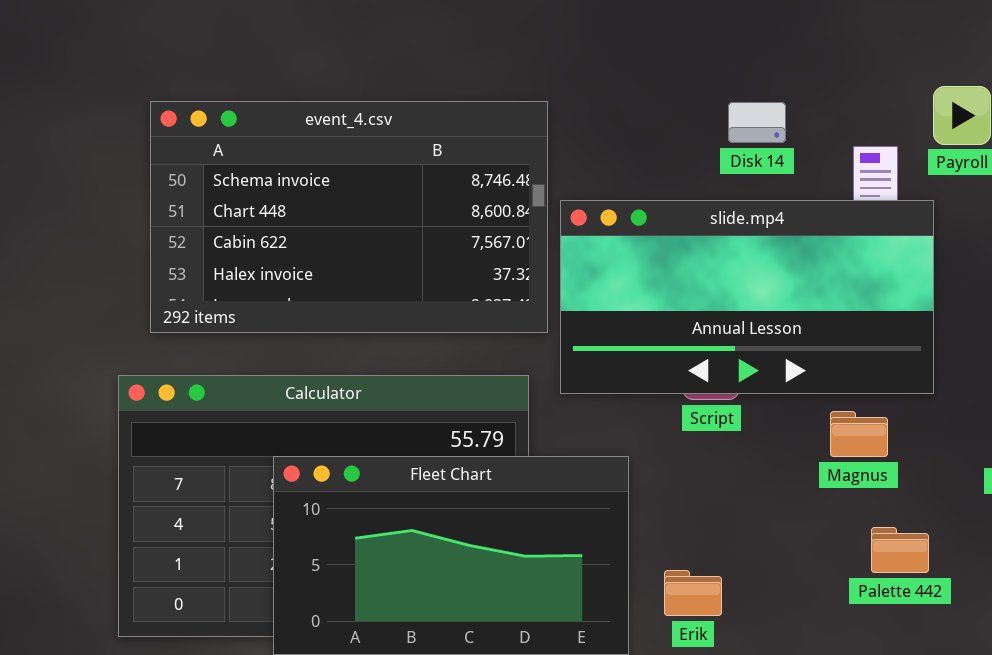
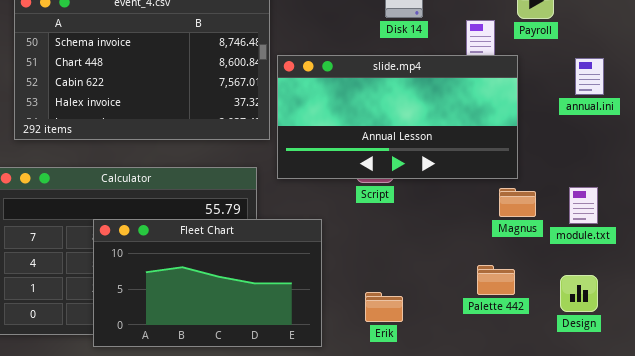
Magnus: [830,411,888,457] -> [499,188,536,217], moved
Erik: [664,570,722,616] -> [365,292,403,322], moved

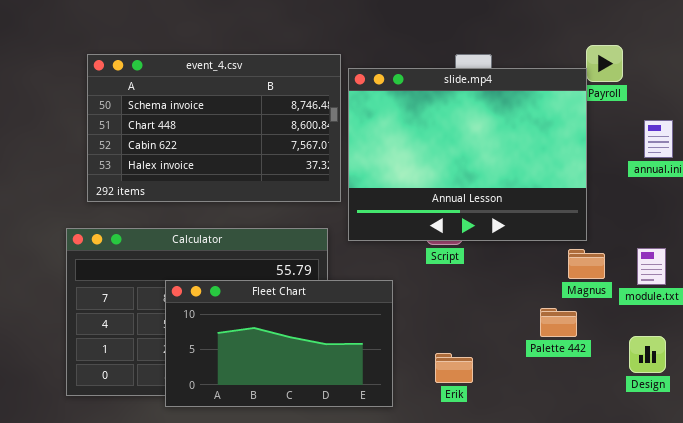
slide.mp4: [277,55,518,179] -> [348,68,587,241], resized
Palette 442: [477,265,515,295] -> [540,308,577,337], moved

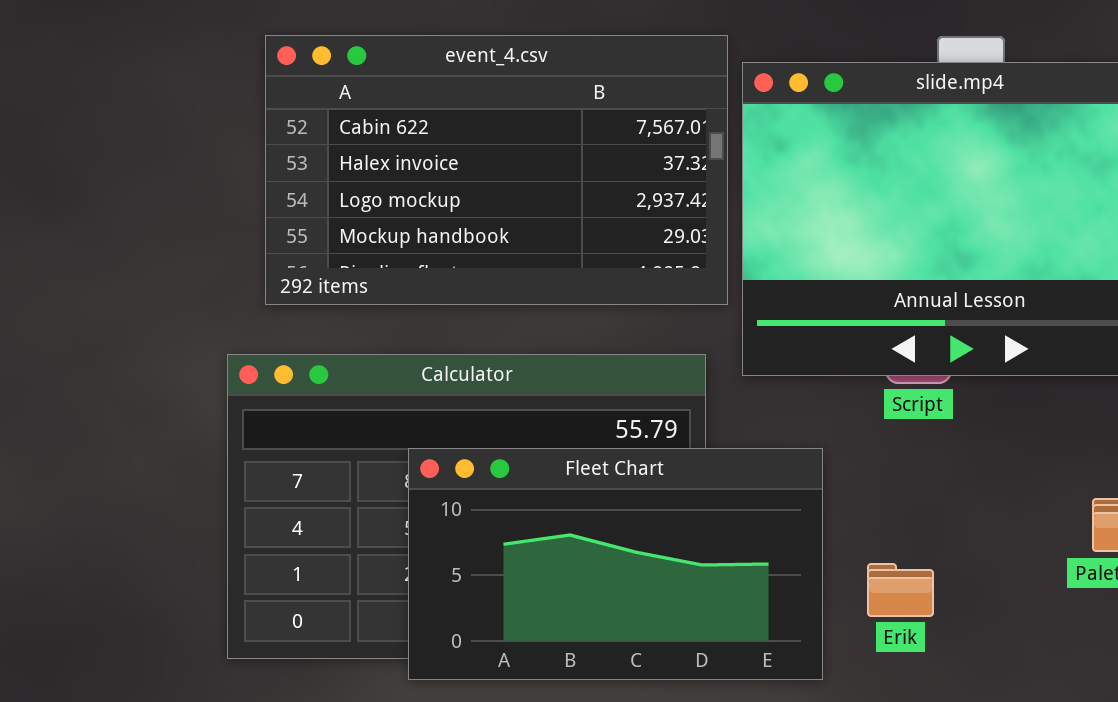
event_4.csv: [87,54,341,202] -> [265,35,728,305], scrolled down 2 rows
Erik: [435,353,473,383] -> [867,563,934,617], moved

